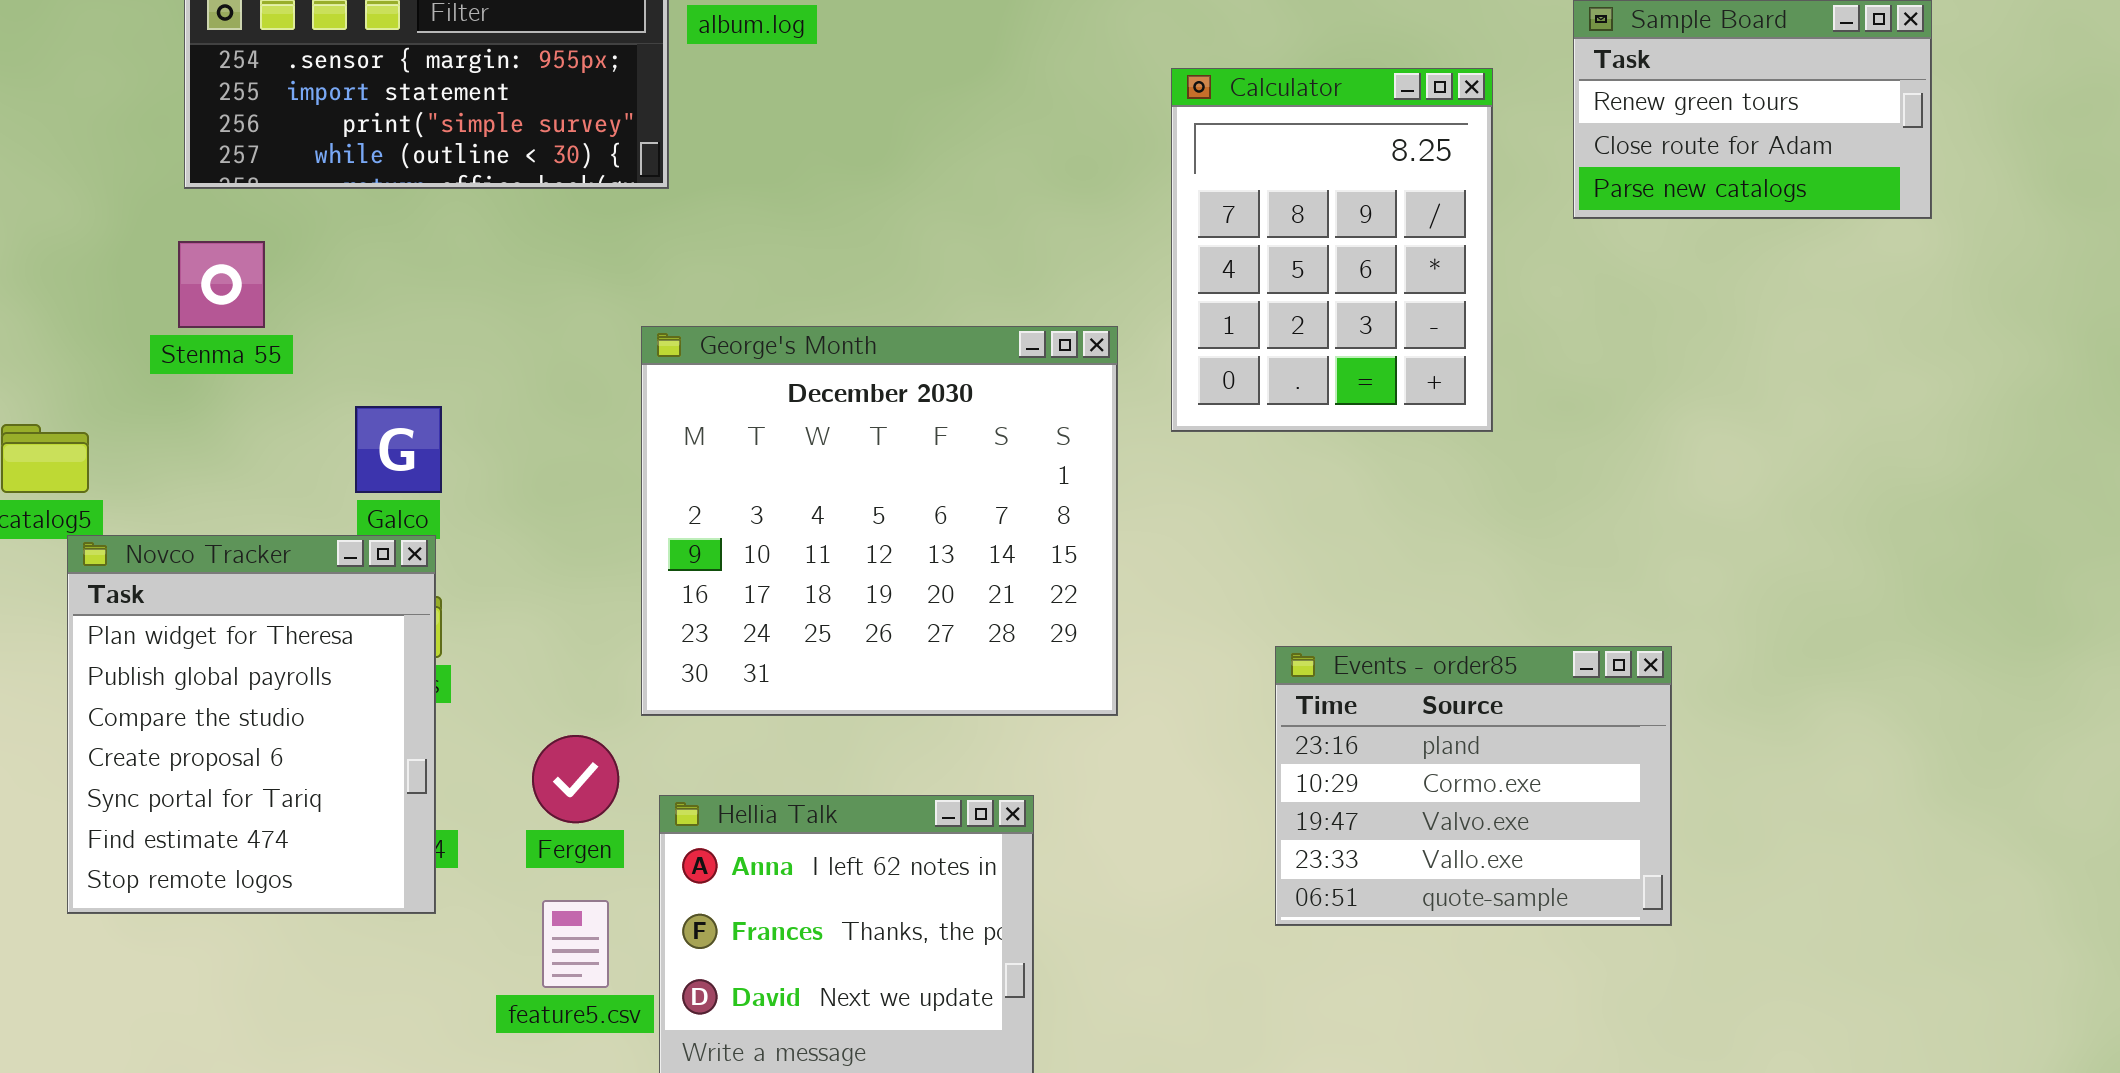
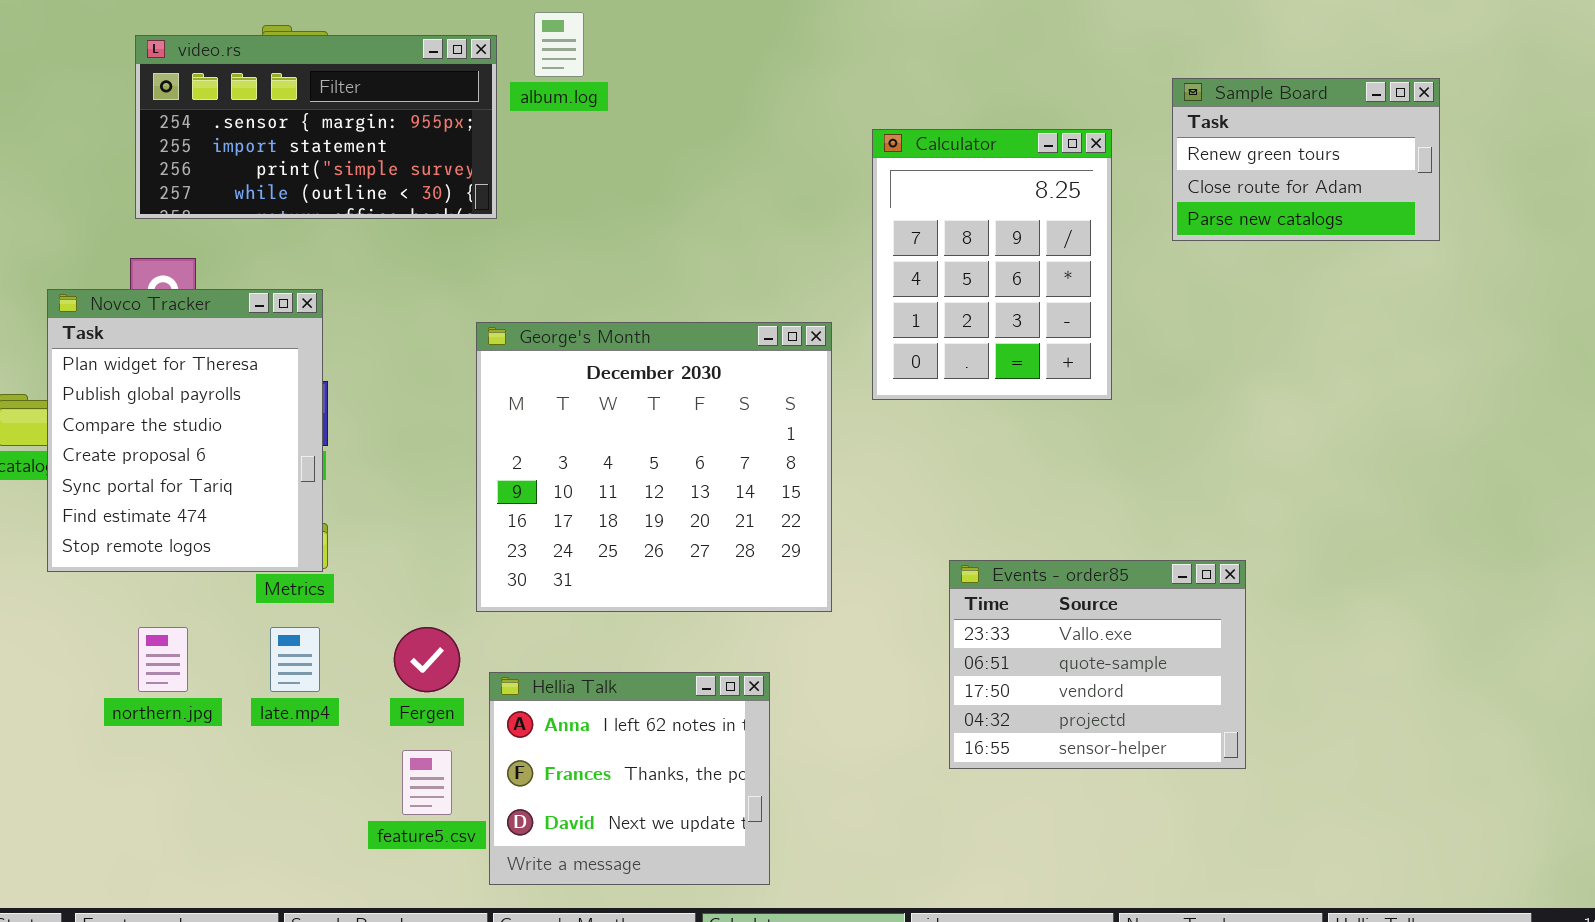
Novco Tracker: [67,535,436,914] -> [47,289,323,572], moved
Events - order85: [1275,646,1672,926] -> [949,560,1246,769], scrolled down 3 rows

